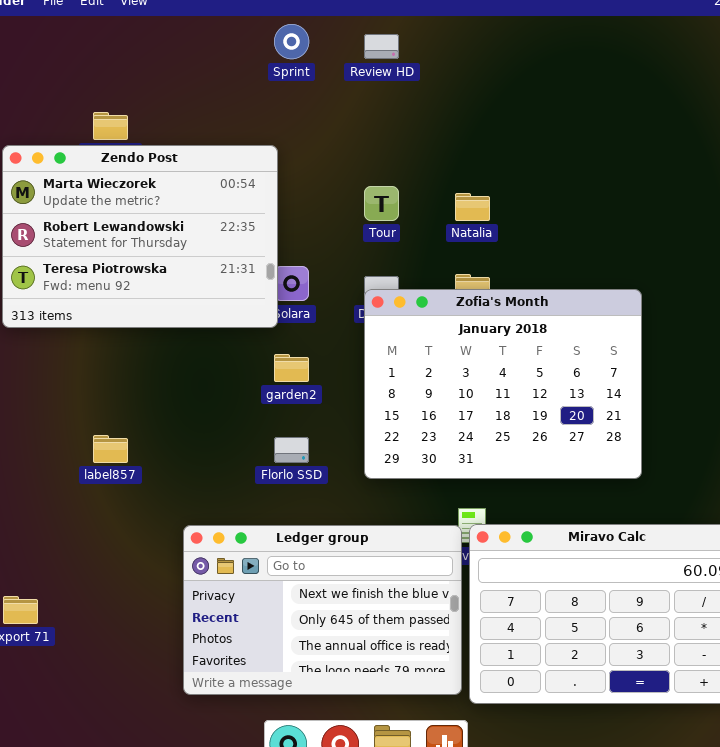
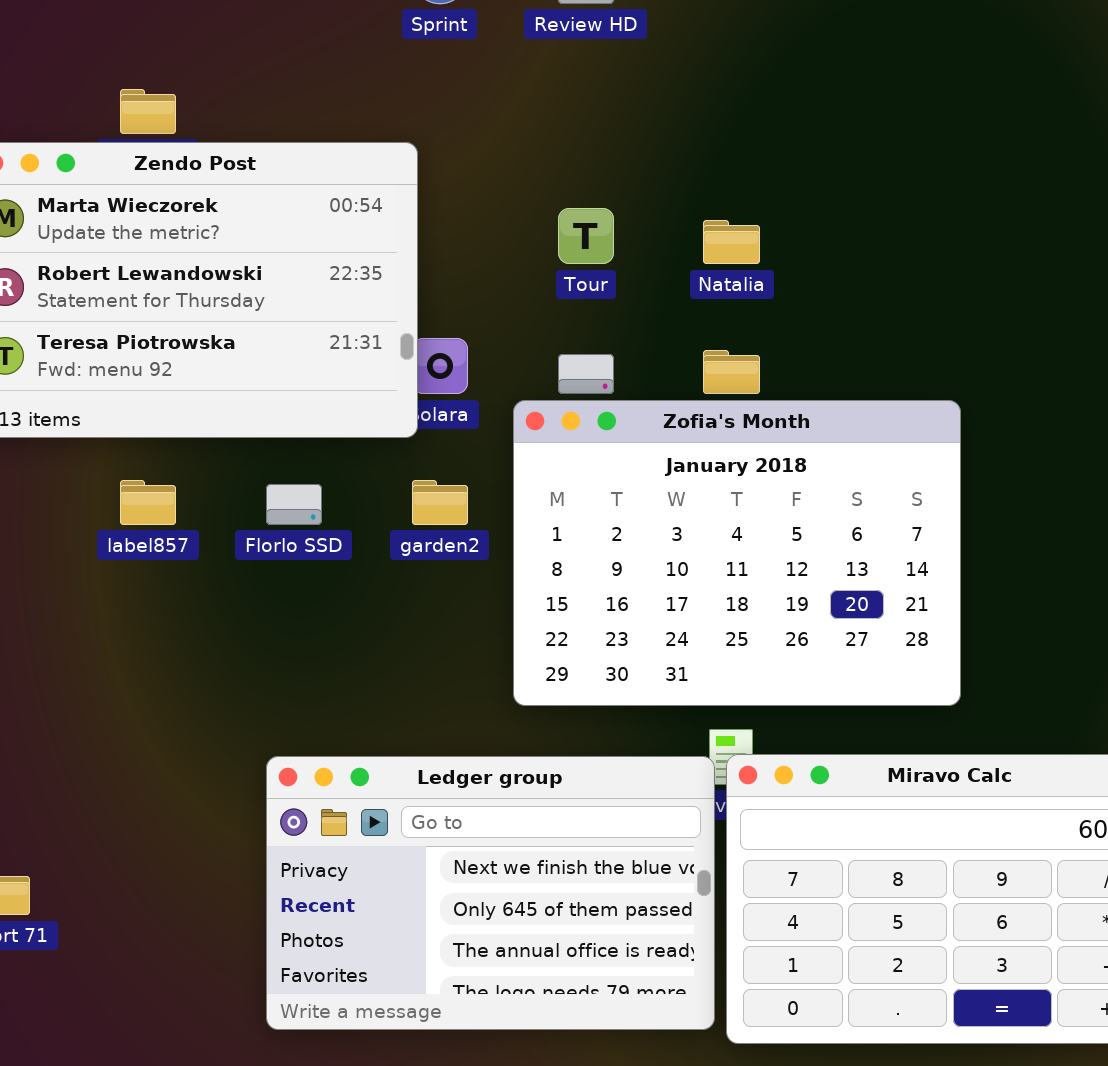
Zofia's Month: [364,289,642,479] -> [513,400,961,706], moved
label857: [93,435,128,463] -> [120,480,176,525], moved
Florlo SSD: [274,437,309,463] -> [266,484,322,525], moved

